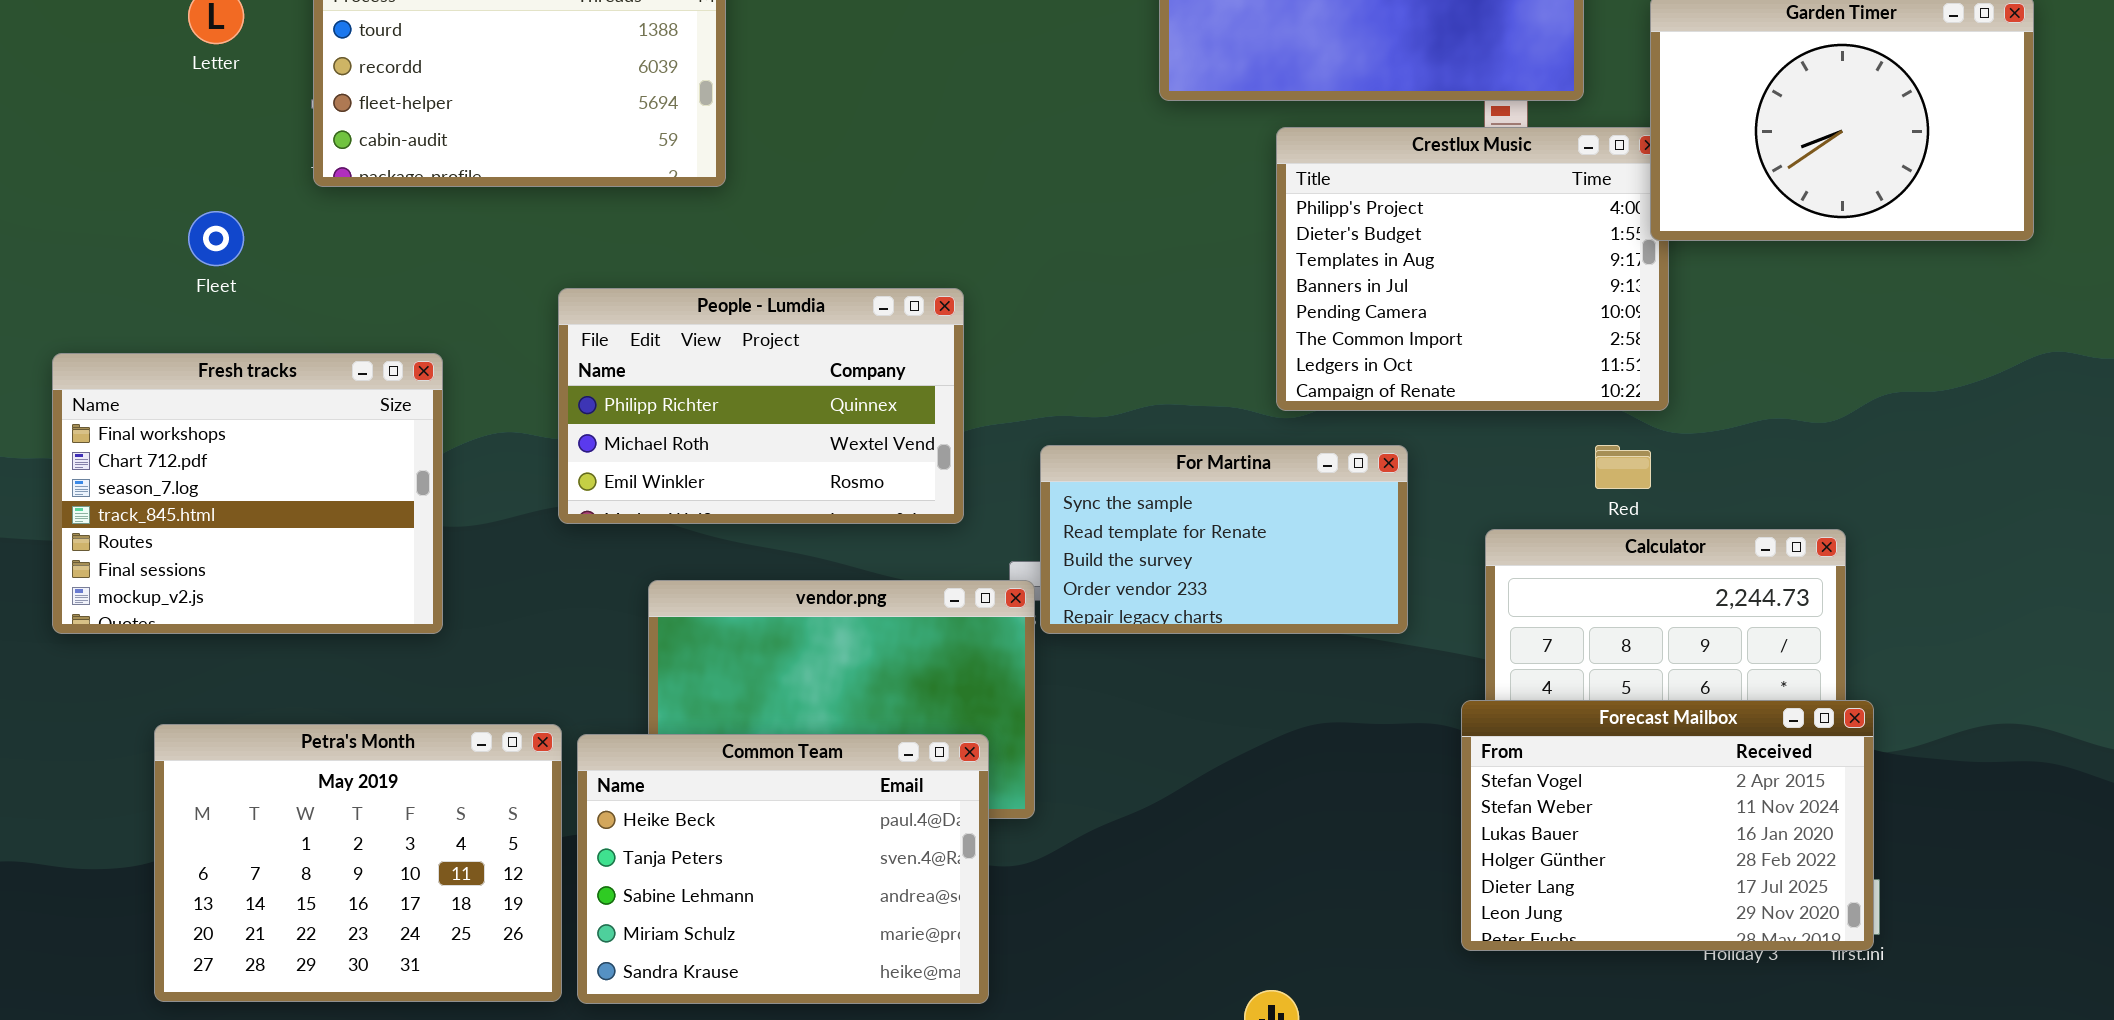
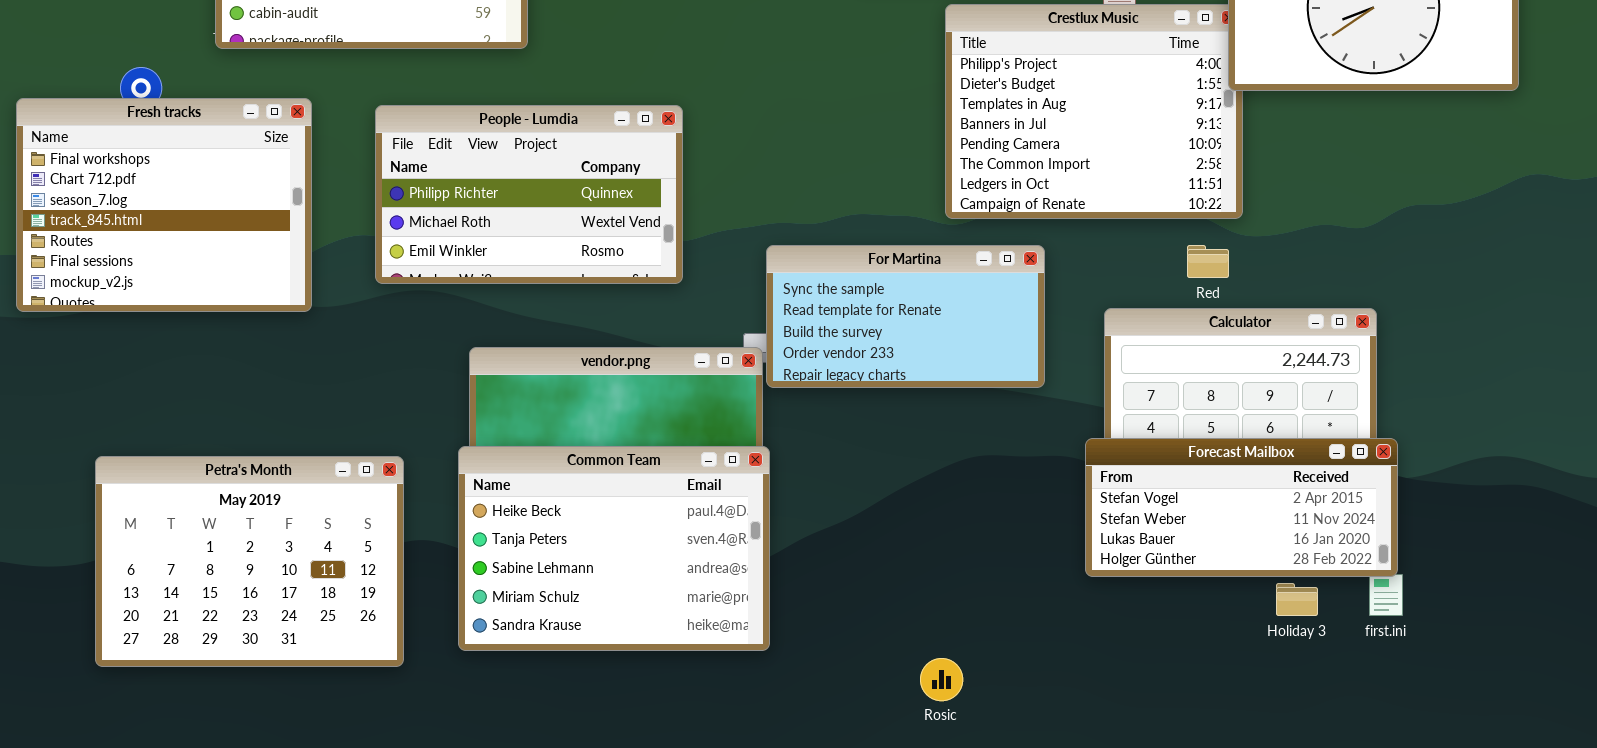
People - Lumdia: [558,288,964,524] -> [375,105,683,284], moved
Fresh tracks: [52,353,443,634] -> [16,98,312,312], moved
Forecast Mailbox: [1461,700,1874,951] -> [1085,438,1398,577], resized
Common Team: [577,734,989,1004] -> [458,446,770,651], moved

